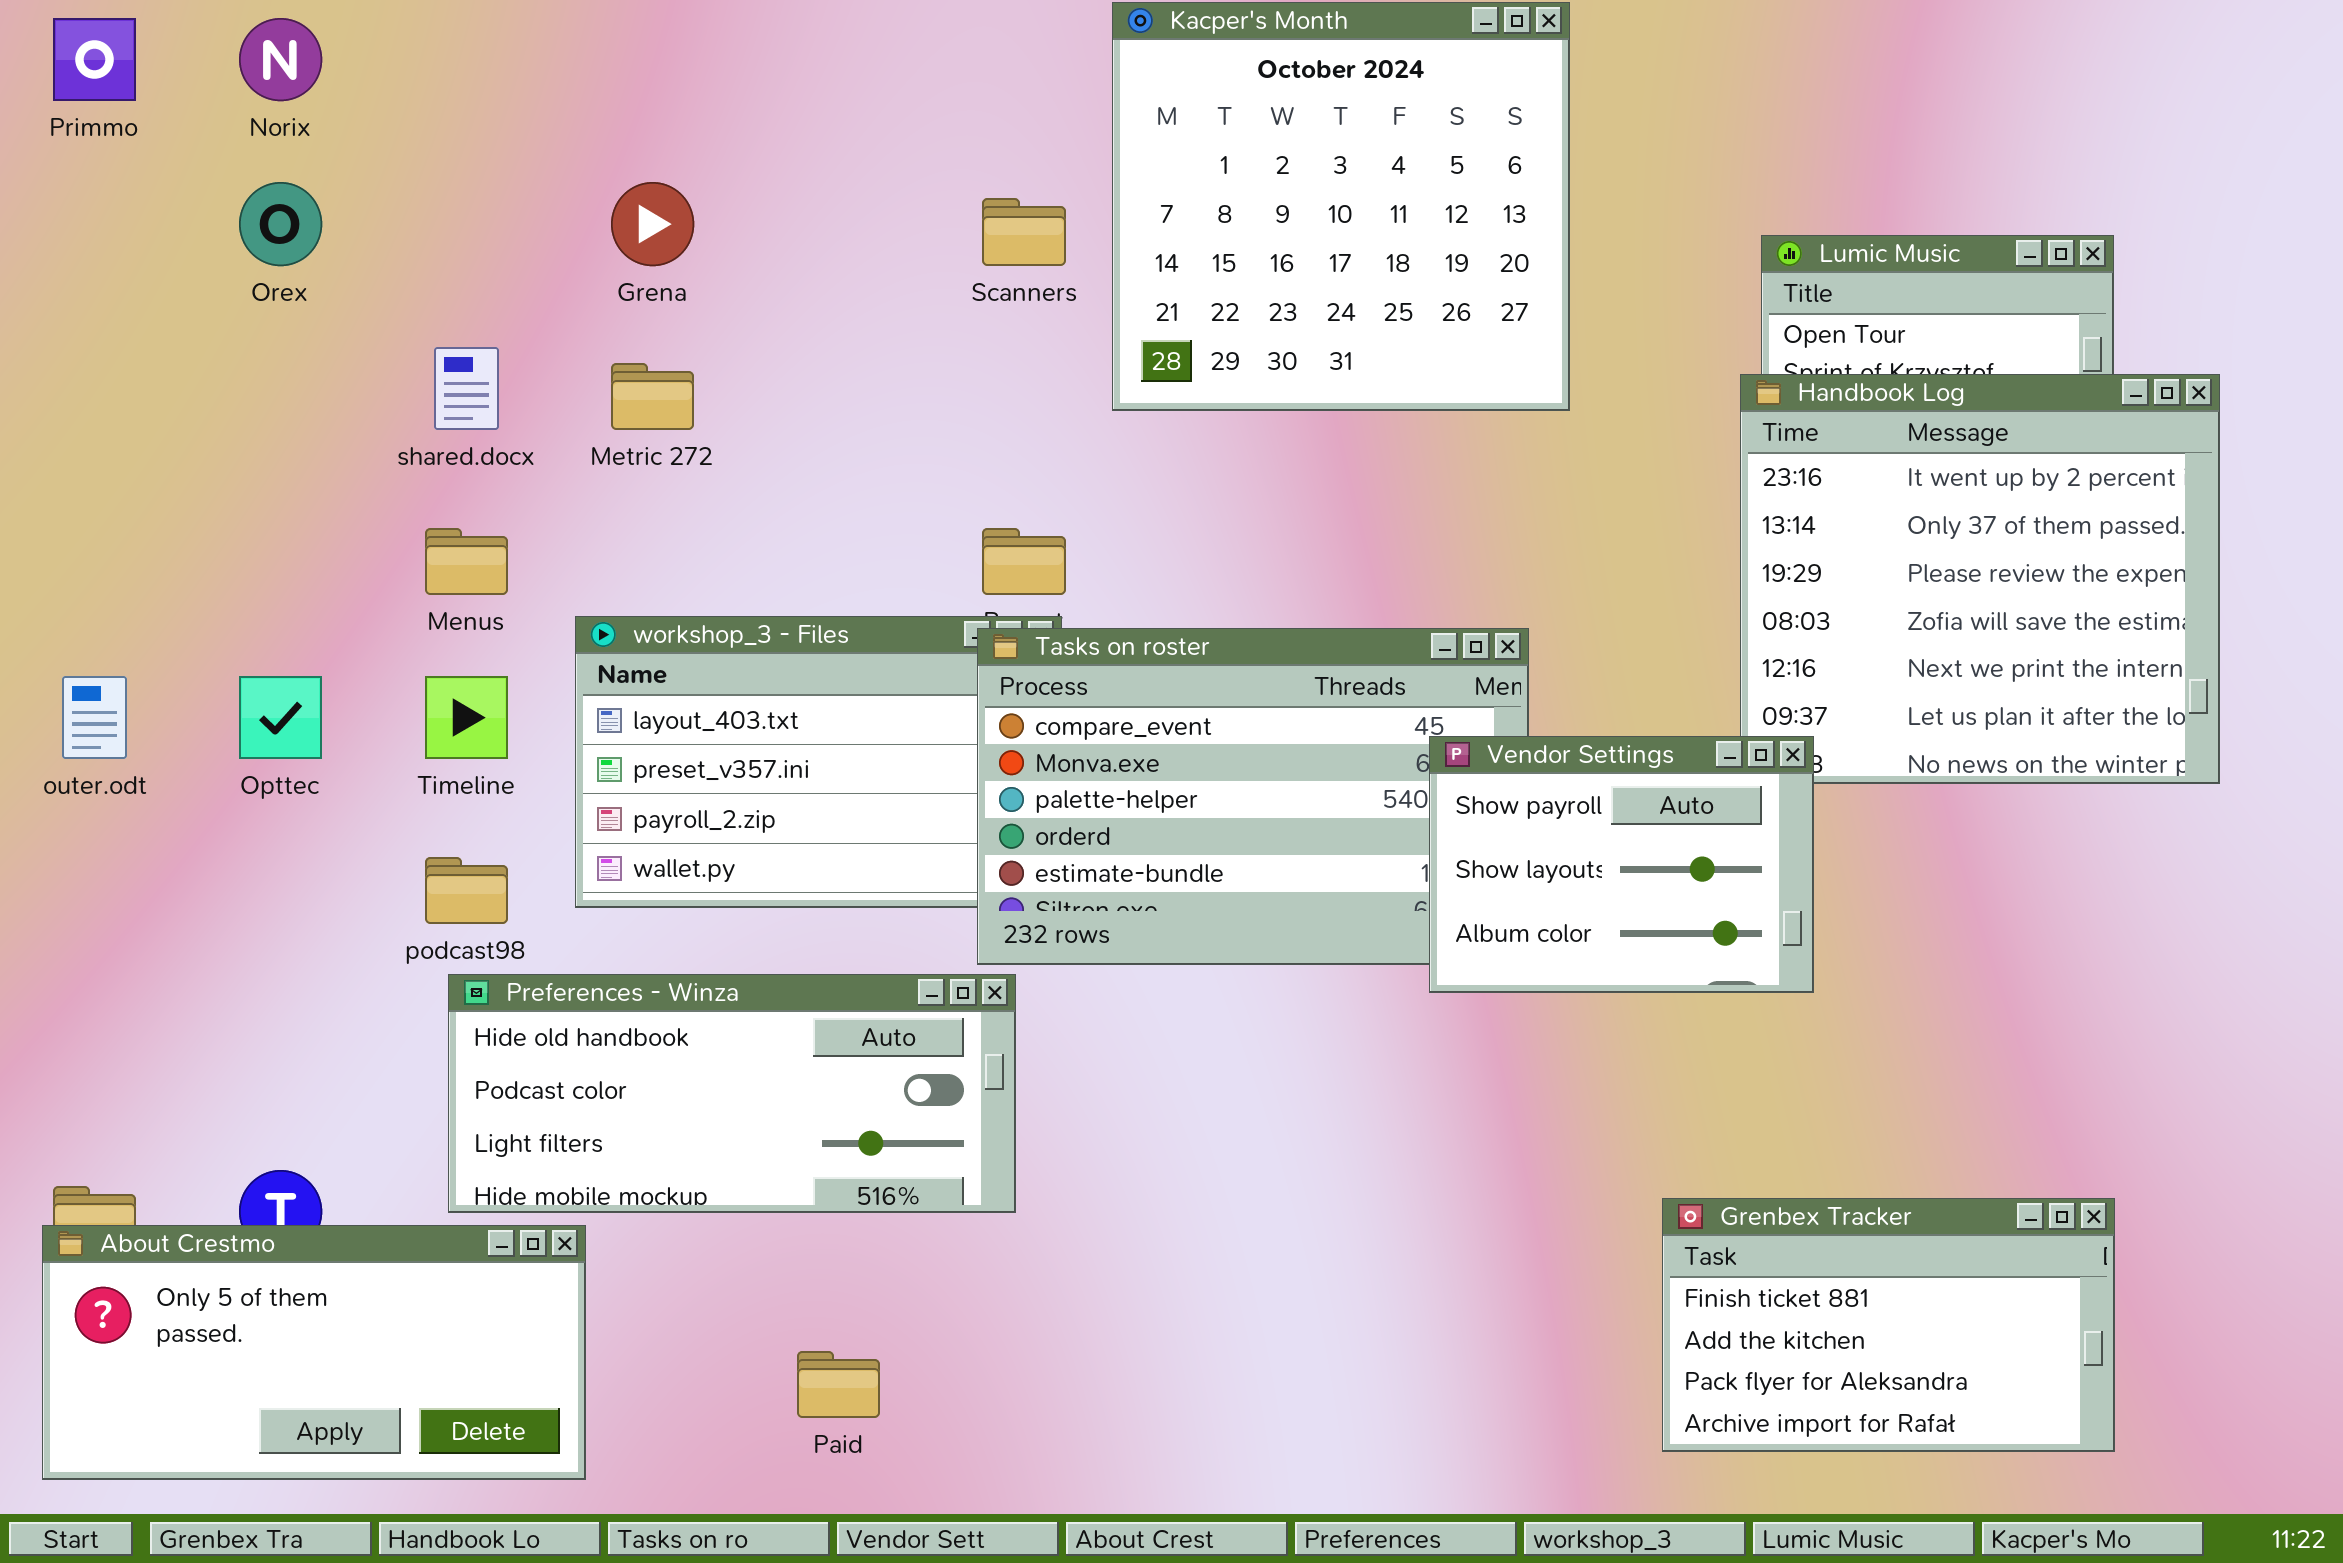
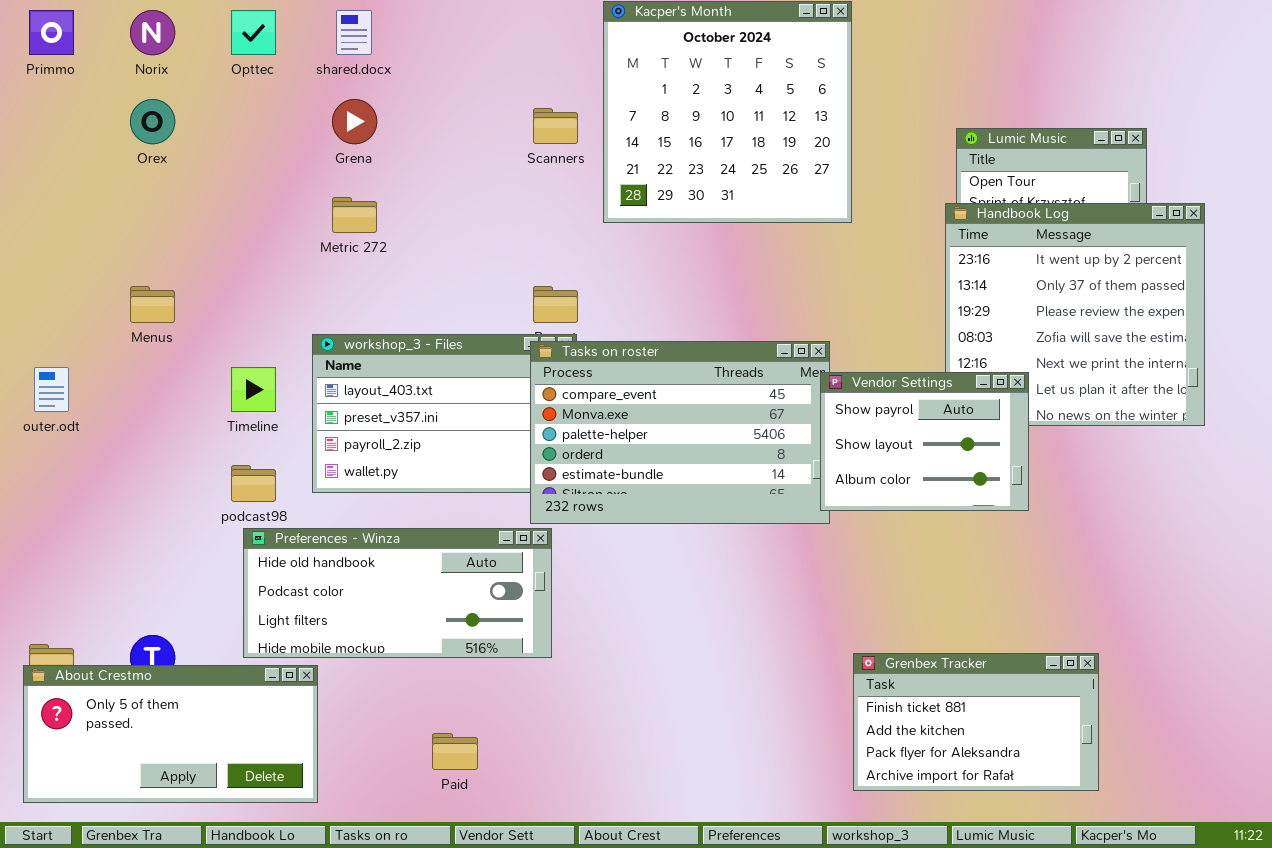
shared.docx: [434,347,499,430] -> [336,10,372,55], moved
Menus: [425,528,508,595] -> [130,286,175,323], moved
Opttec: [239,676,322,759] -> [231,10,276,55], moved
Vendor Settings: [1429,736,1814,993] -> [820,372,1029,511], moved
Grenbex Tracker: [1662,1198,2115,1452] -> [853,653,1099,791], moved

